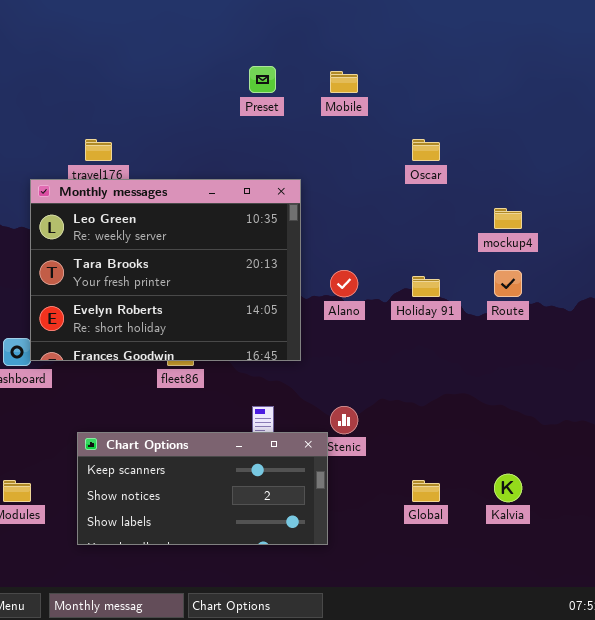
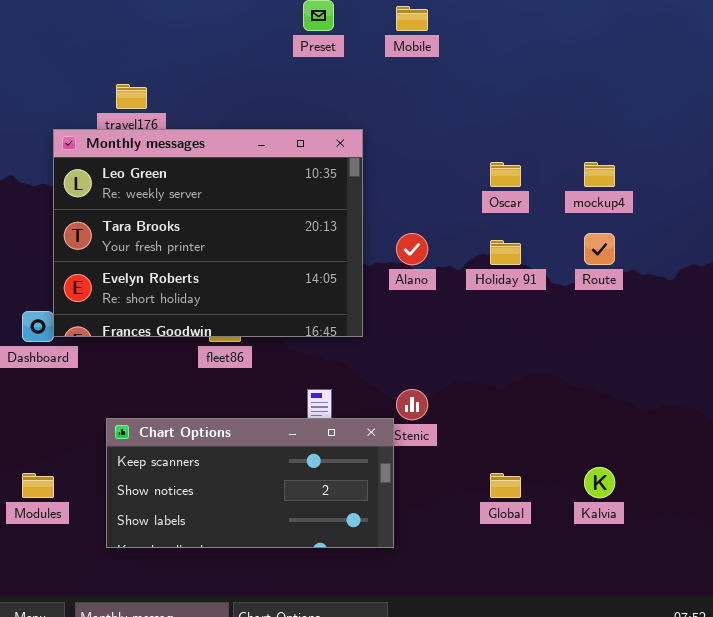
Oscar: [412,139,440,161] -> [490,162,521,187], moved

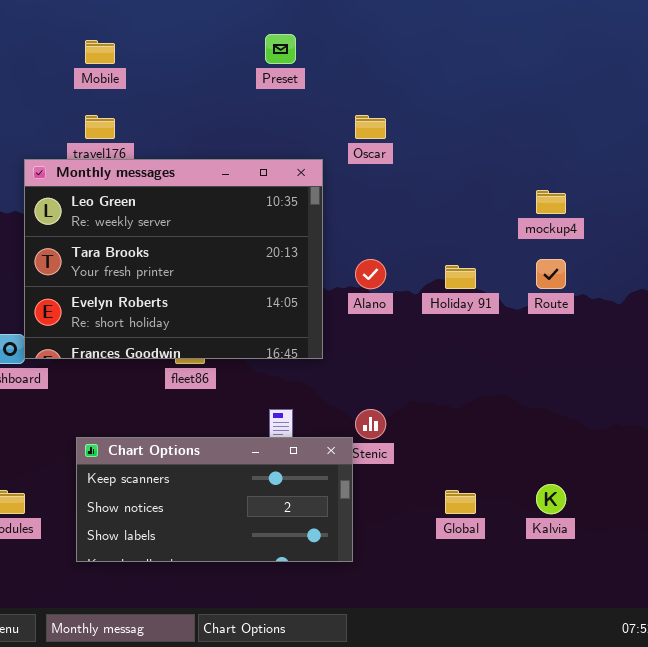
Mobile: [396,6,428,31] -> [85,40,115,64], moved
Oscar: [490,162,521,187] -> [355,115,386,139], moved

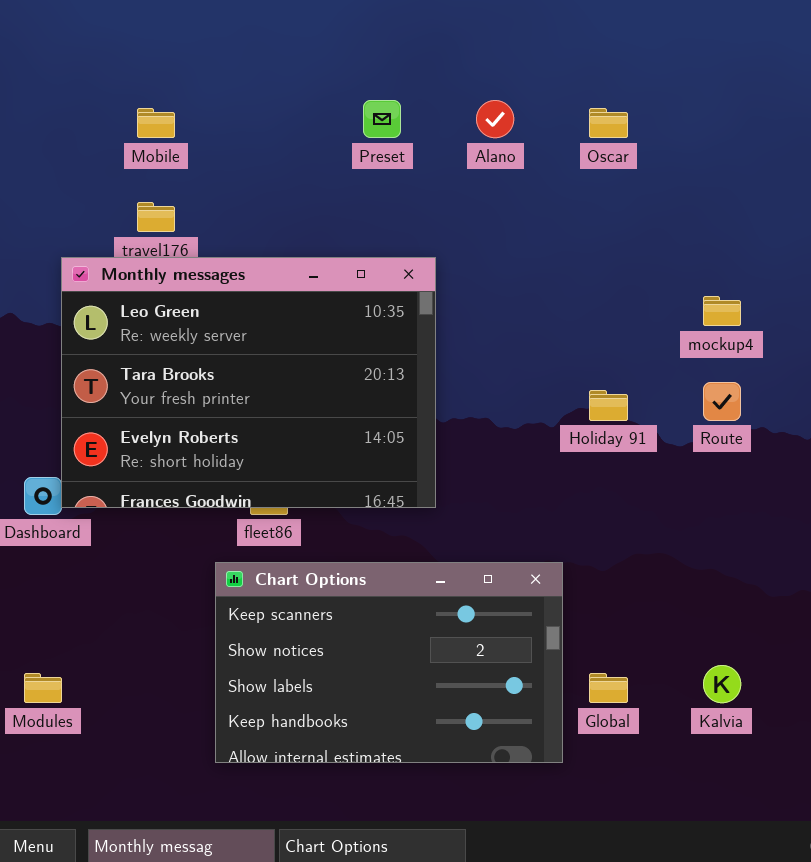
Oscar: [355,115,386,139] -> [589,108,628,138], moved
Alano: [355,259,386,289] -> [476,100,514,138], moved
Chart Options: [76,437,353,562] -> [215,562,563,763], moved, resized

